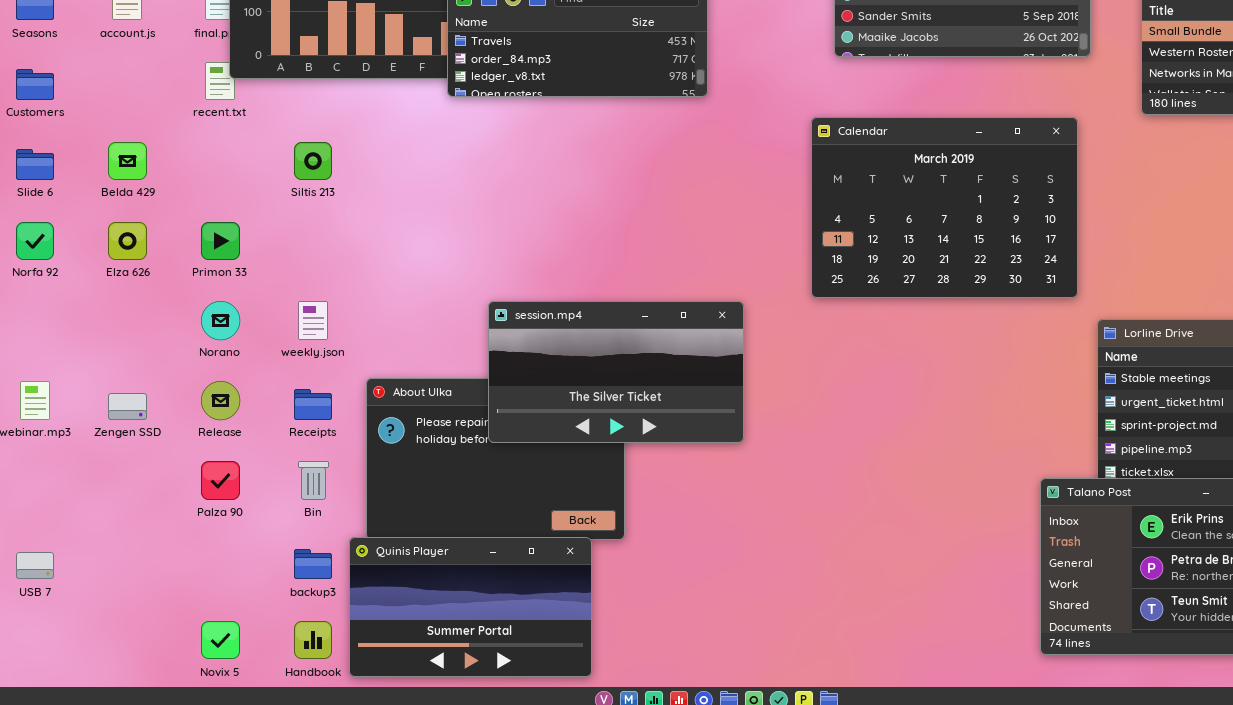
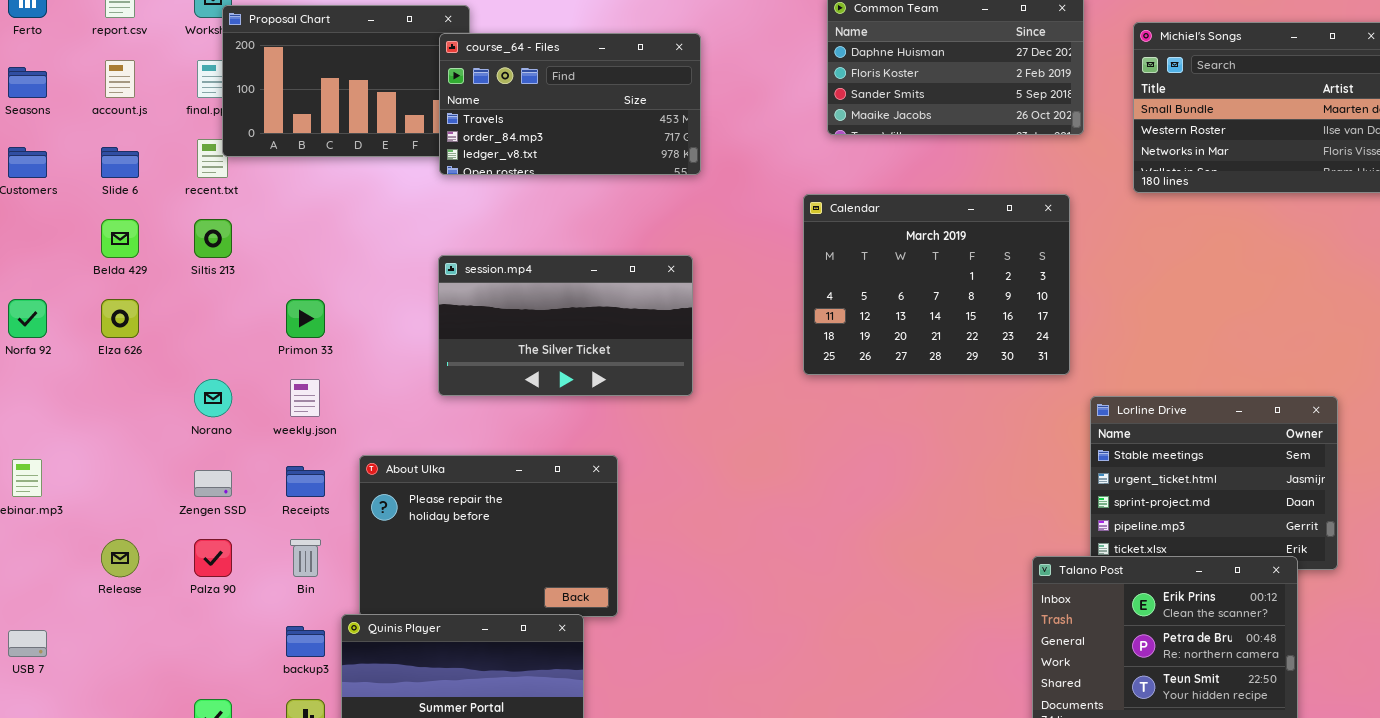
Siltis 213: [294,142,332,180] -> [194,219,232,258], moved
Slide 6: [16,149,54,180] -> [101,147,139,178], moved
Primon 33: [201,222,240,260] -> [286,299,325,338], moved
session.mp4: [488,301,744,443] -> [438,255,693,396], moved
Release: [201,381,240,420] -> [101,539,139,577], moved
Zengen SSD: [108,393,147,420] -> [194,470,232,497], moved

